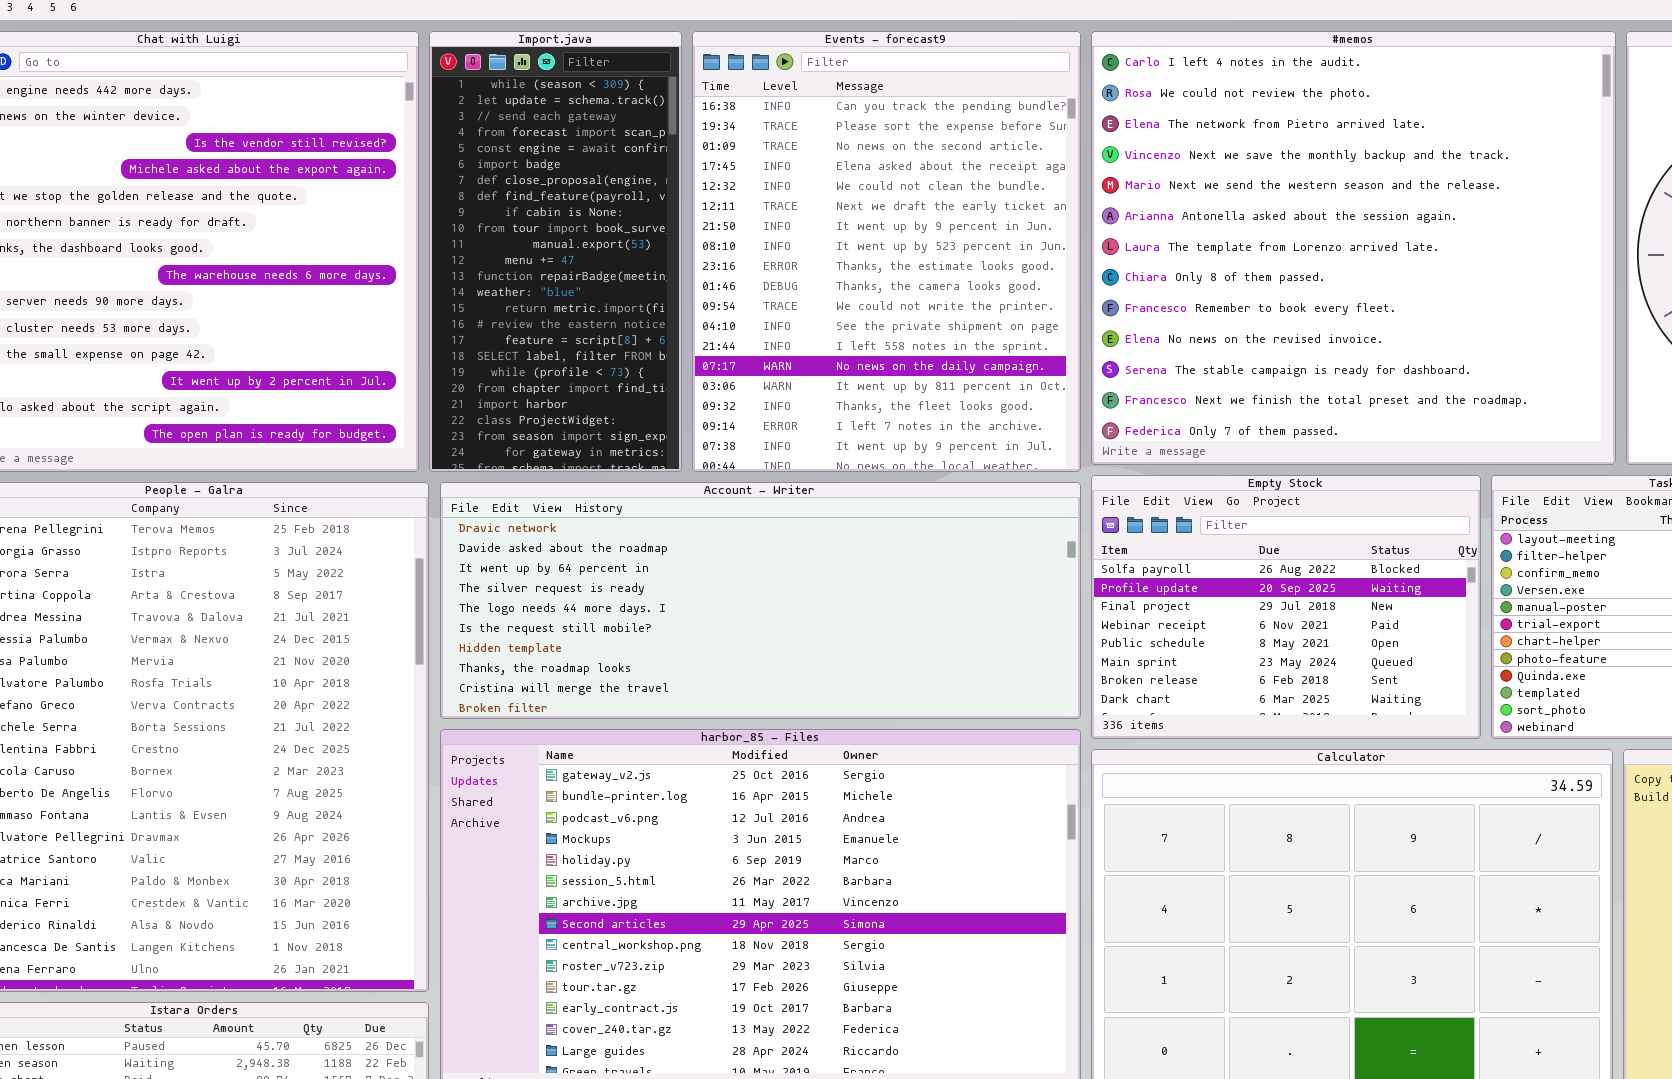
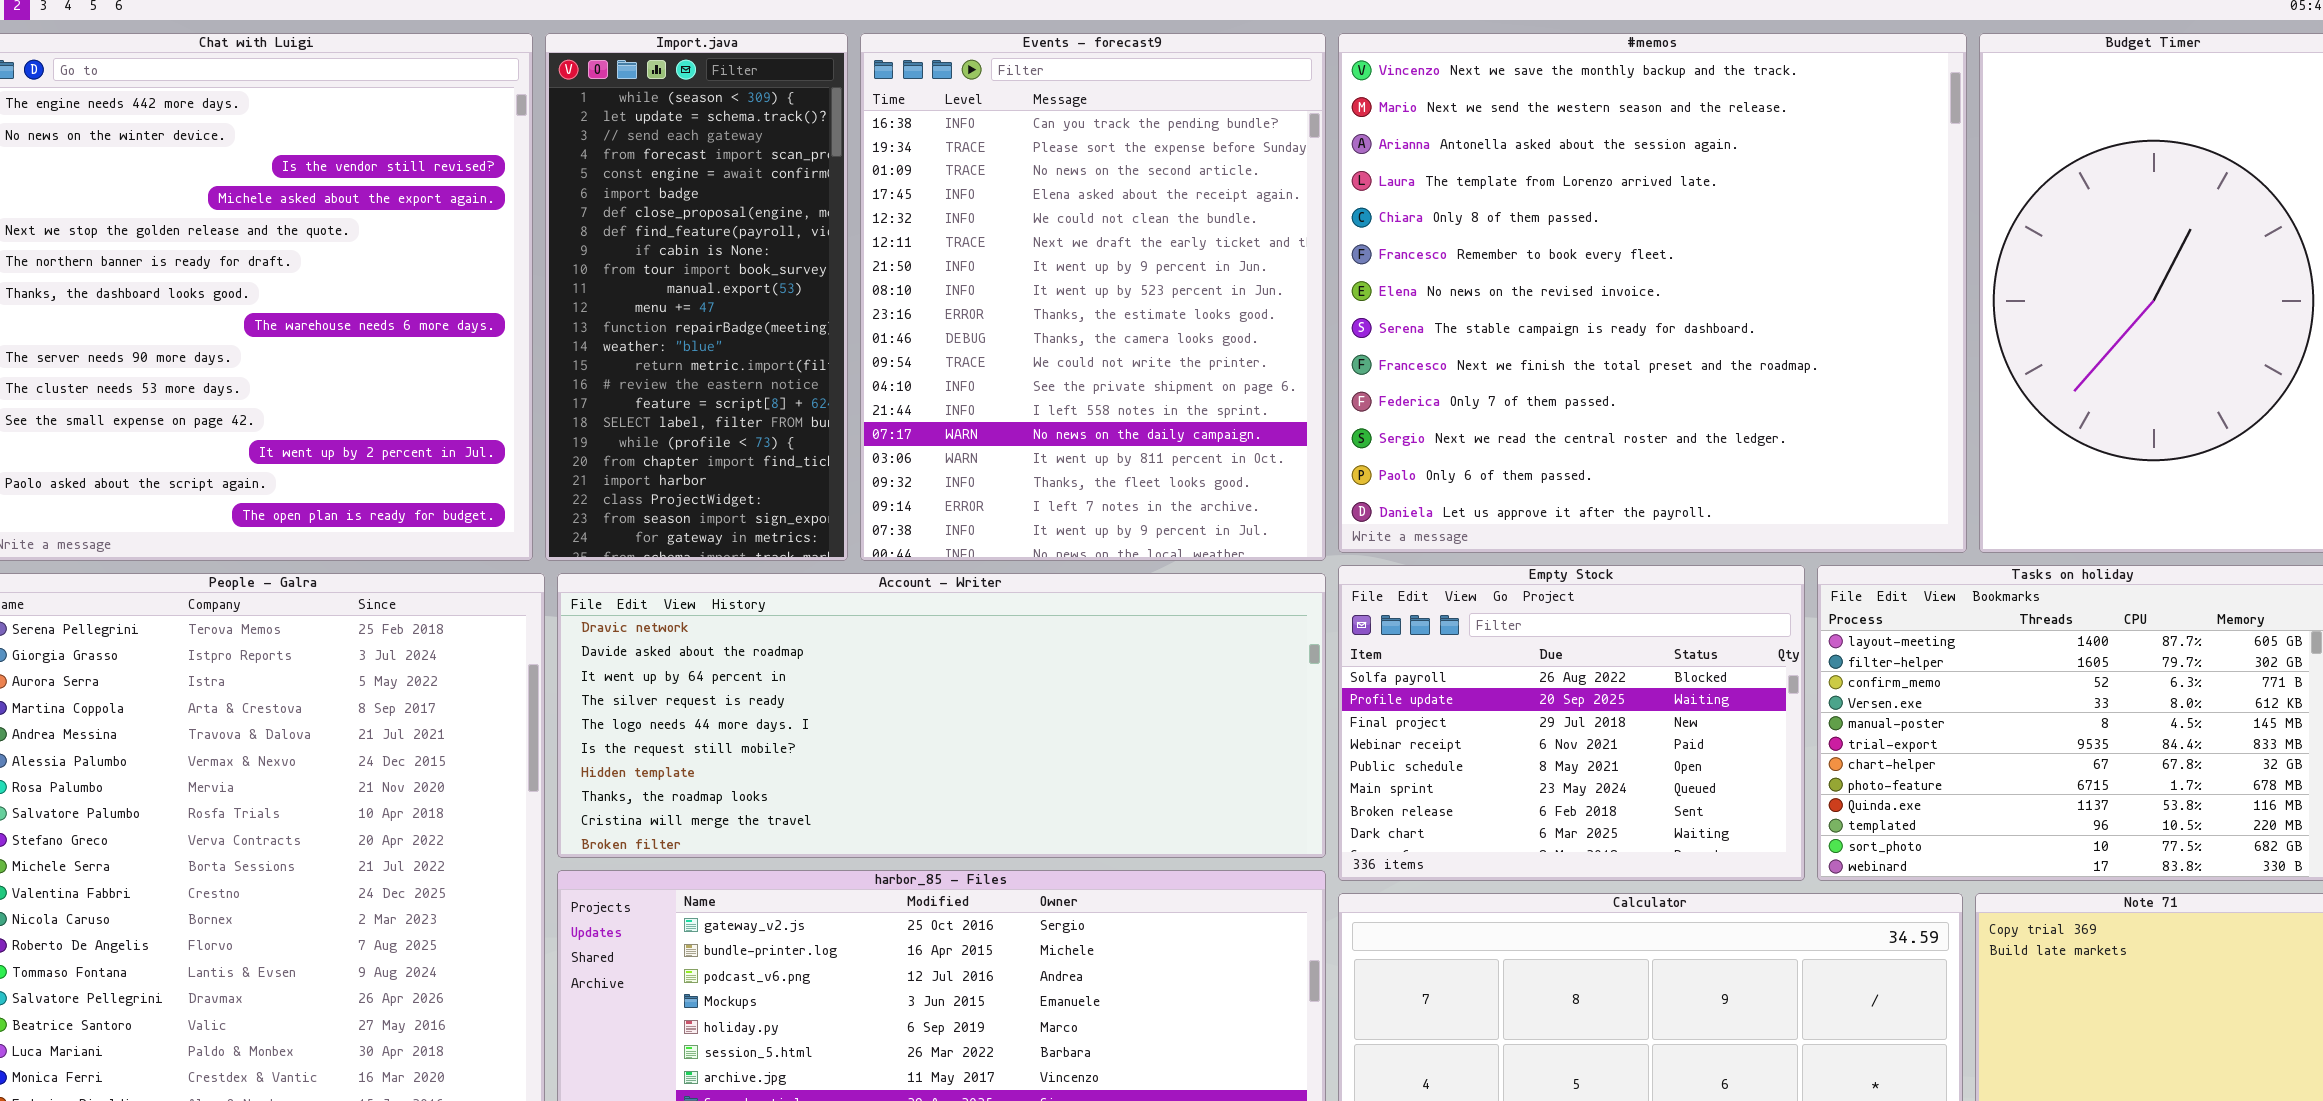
#memos: [1091,31,1616,465] -> [1338,33,1967,553], scrolled down 3 rows

